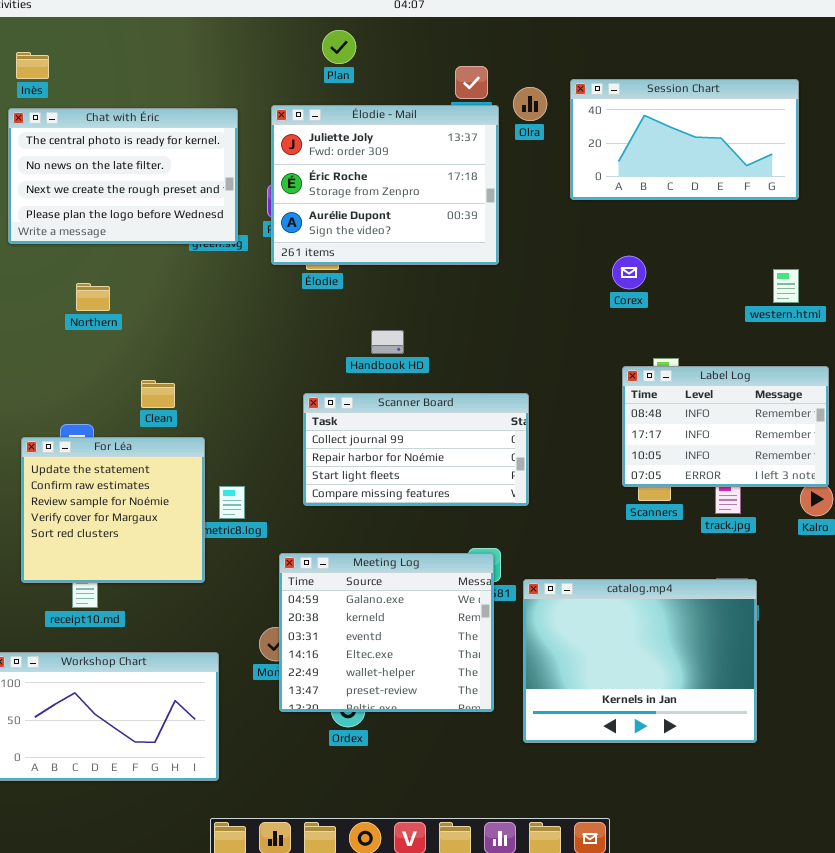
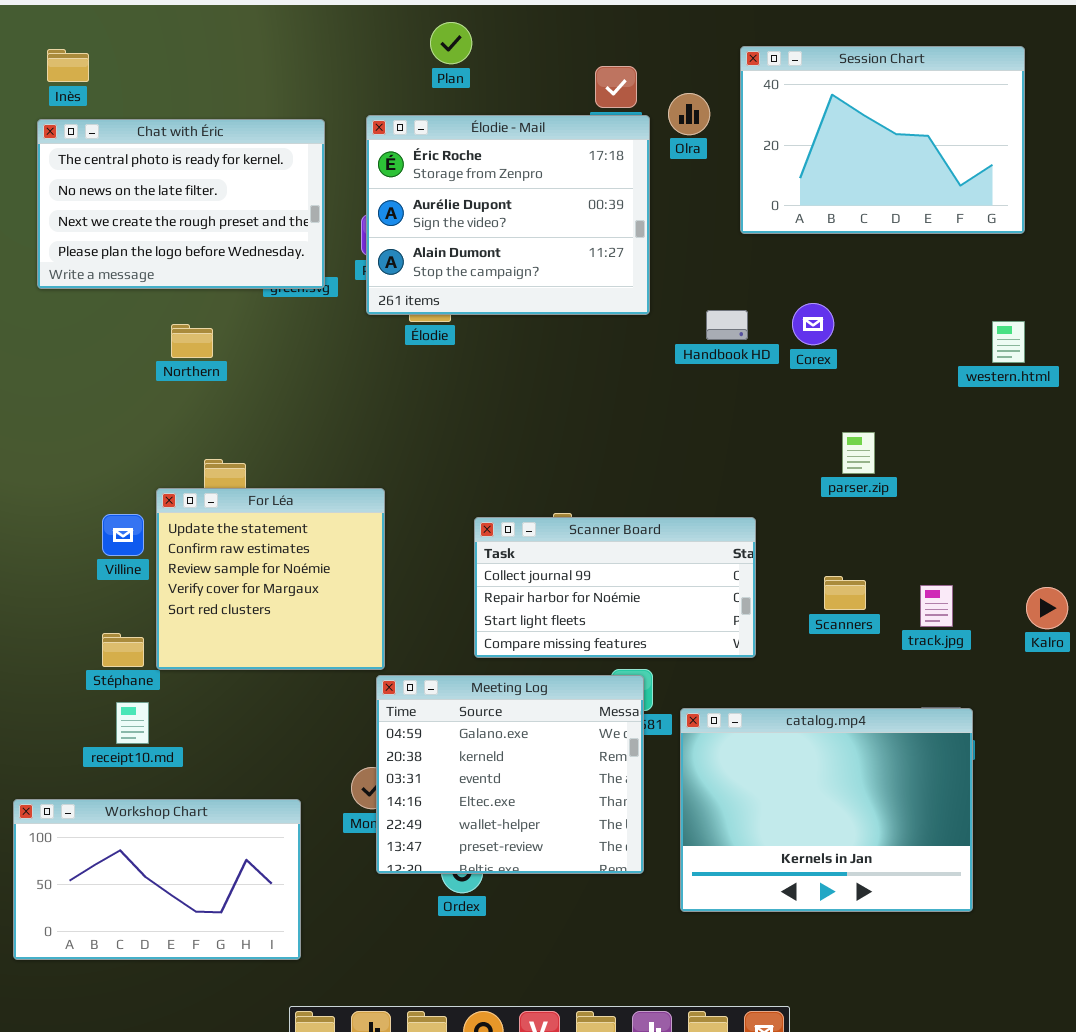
Session Chart: [570,79,799,200] -> [740,46,1025,234], resized
Élodie - Mail: [271,105,499,265] -> [366,115,650,315], scrolled down 1 row
Northern: [76,283,110,311] -> [171,324,213,358], moved
Handbook HD: [371,330,404,354] -> [706,310,748,340], moved
Label Log: [622,366,829,487] -> none, closed
Scanner Board: [303,393,529,506] -> [474,517,756,658], moved
For Léa: [21,437,205,583] -> [156,488,385,670], moved

